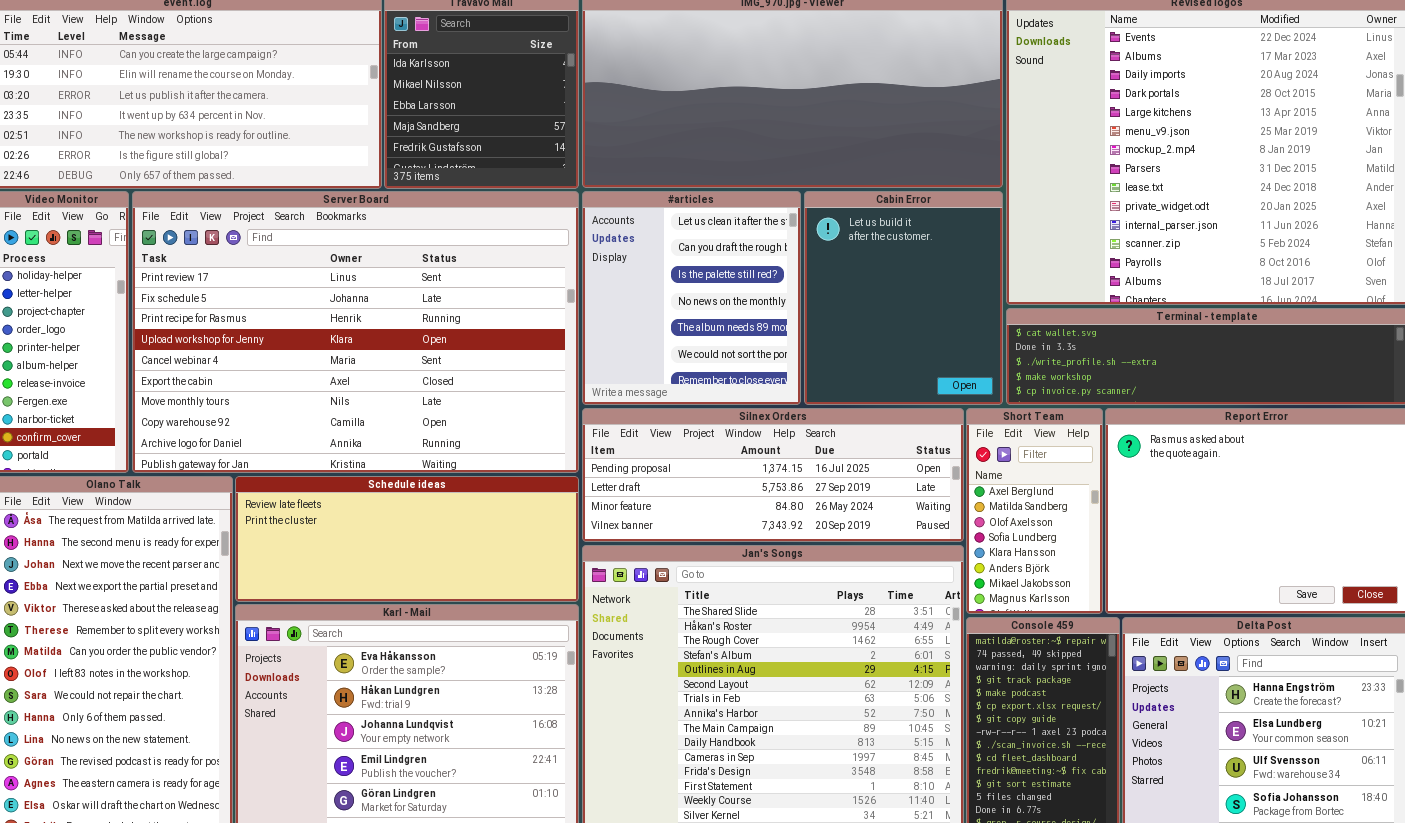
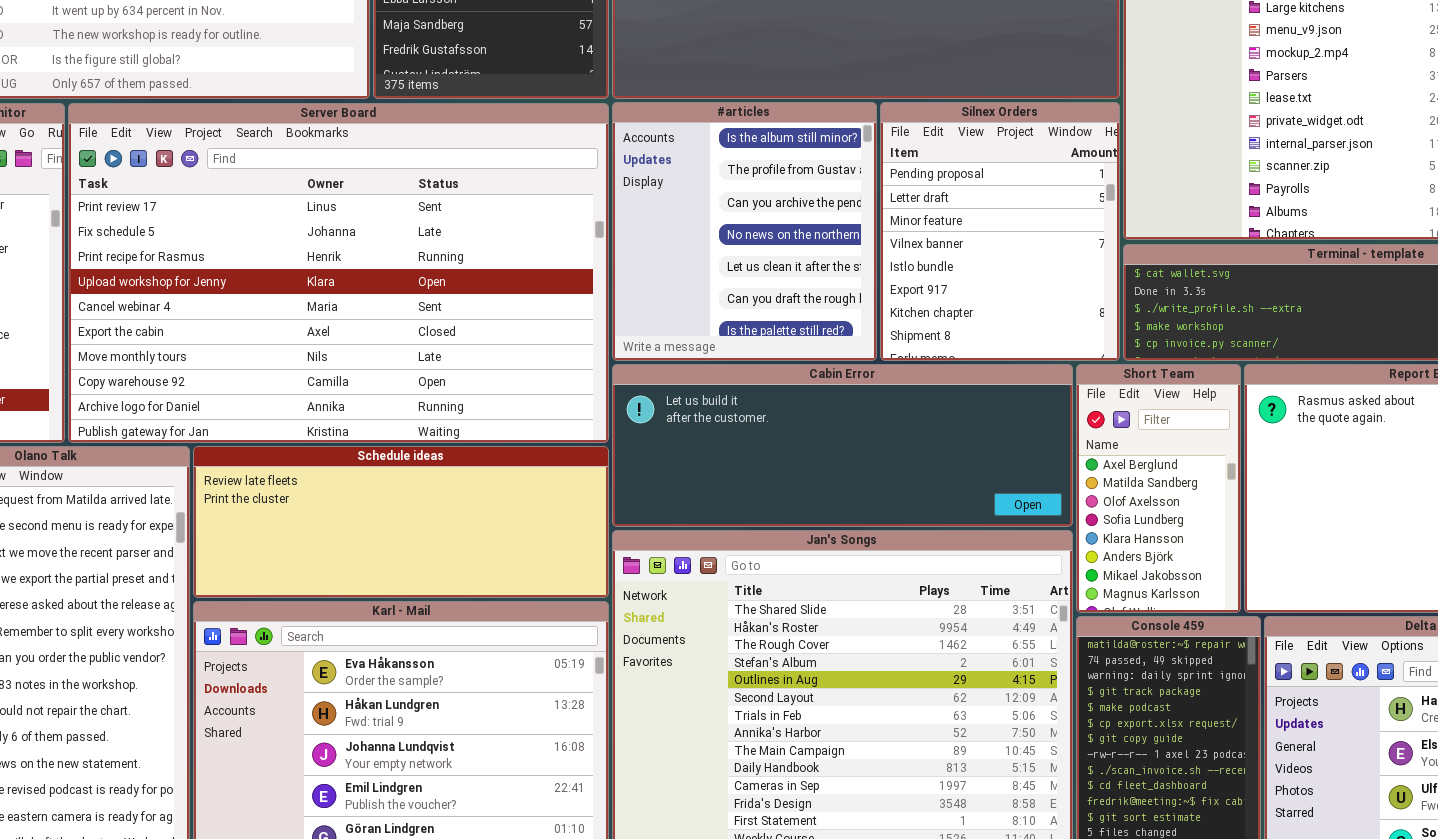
#articles: [582,191,801,405] -> [612,102,877,361], scrolled up 4 rows
Cabin Error: [804,191,1003,405] -> [612,364,1073,527], moved, resized
Silnex Orders: [582,408,964,542] -> [880,102,1120,361], moved, resized

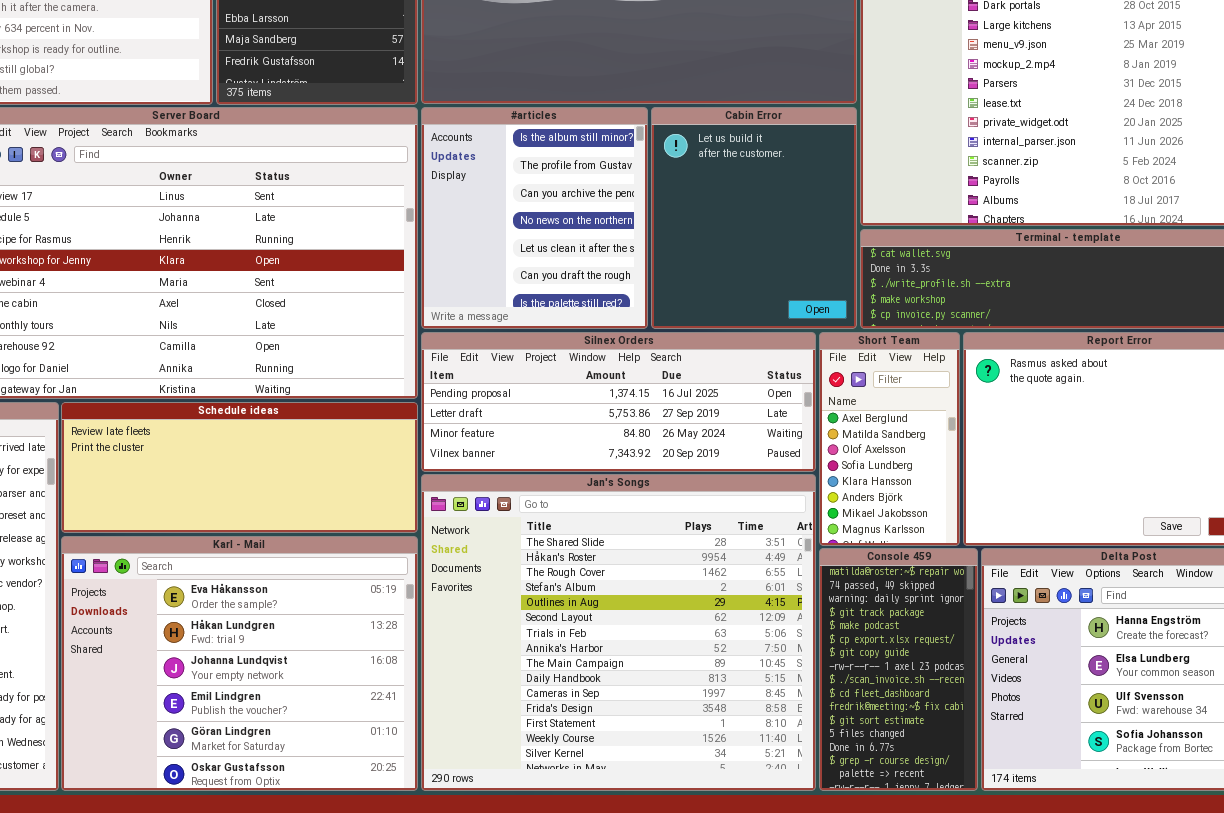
Silnex Orders: [880,102,1120,361] -> [421,332,816,472], moved, resized
Cabin Error: [612,364,1073,527] -> [651,107,857,329], moved, resized

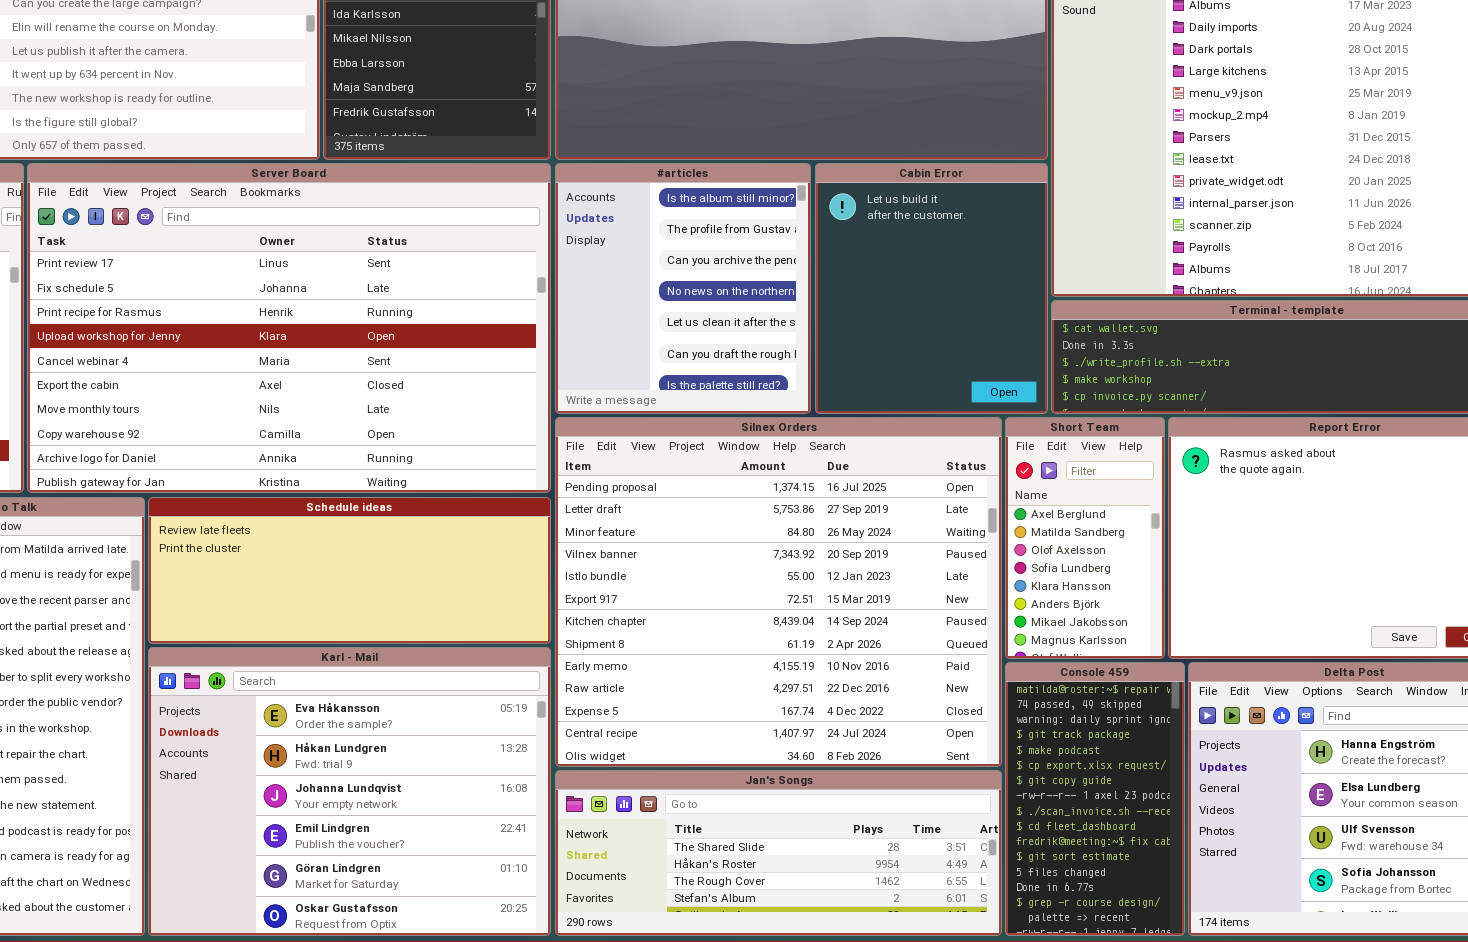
Silnex Orders: [421,332,816,472] -> [555,417,1002,767], resized
Jan's Songs: [421,474,816,791] -> [555,770,1002,936], resized

